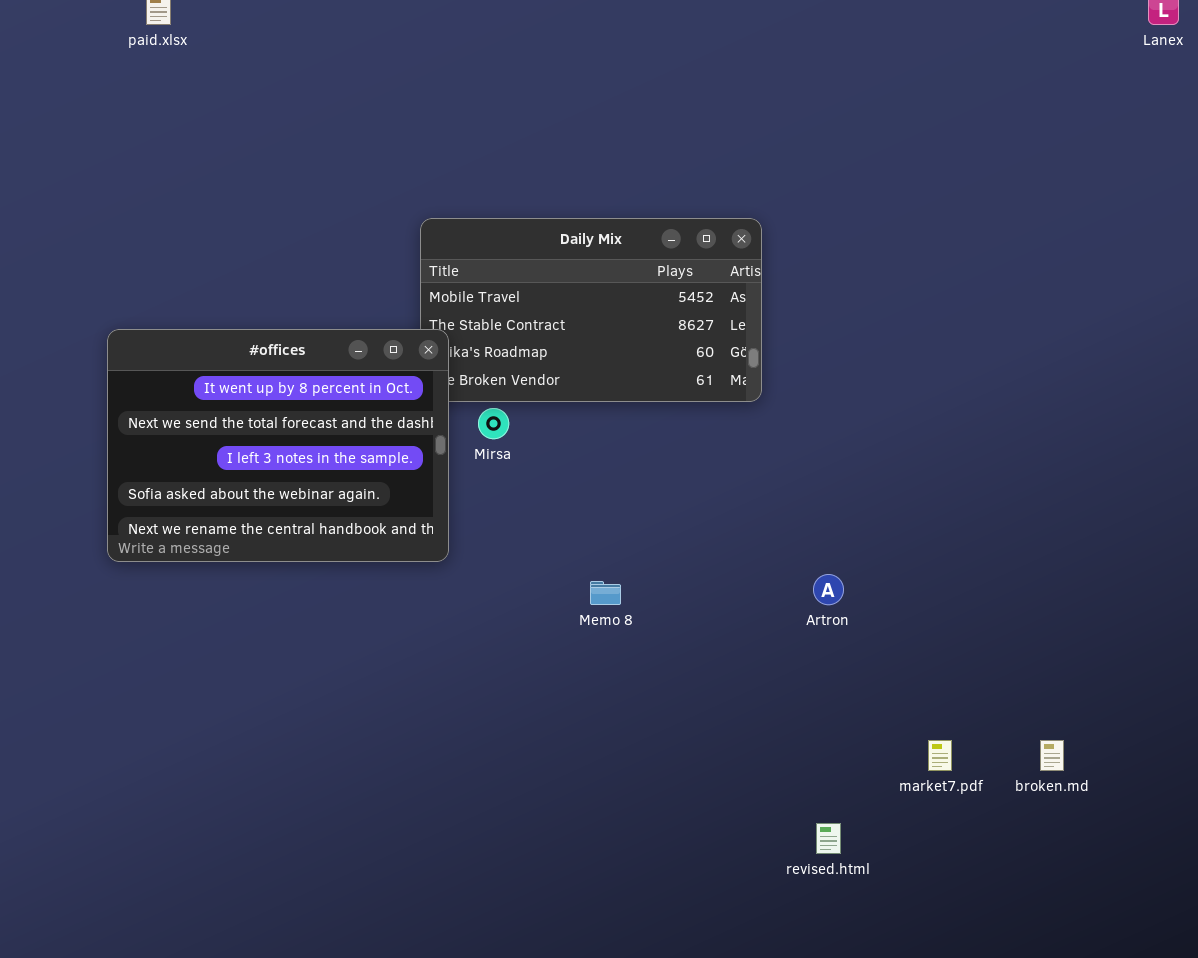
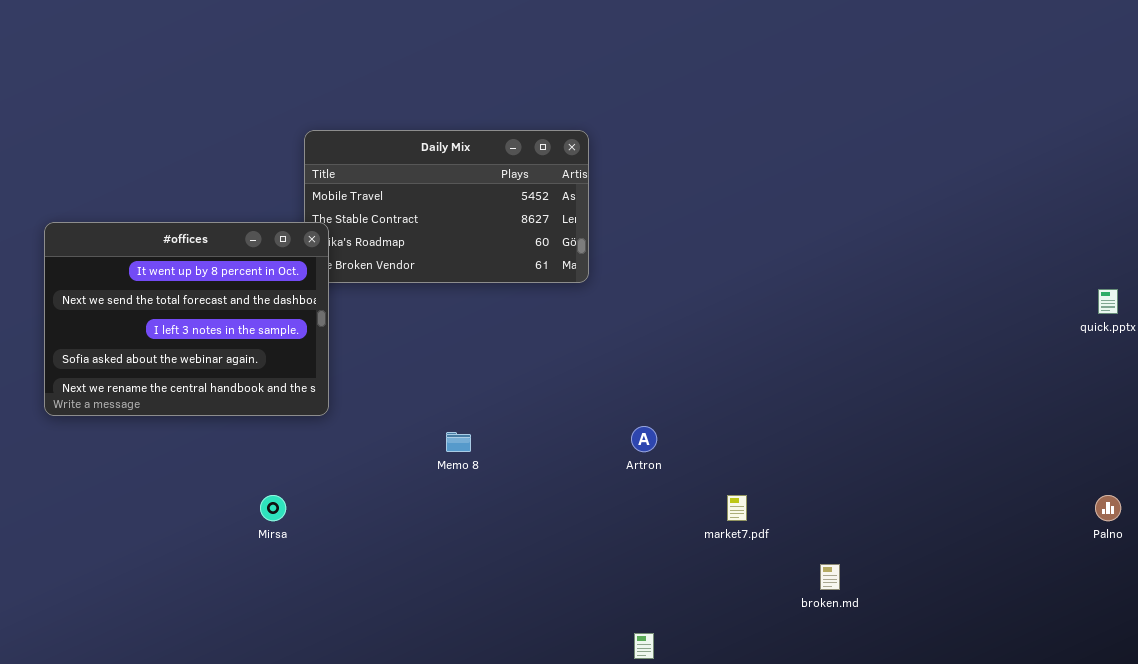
Mirsa: [478,408,509,439] -> [260,495,286,521], moved
market7.pdf: [928,740,952,771] -> [727,495,747,521], moved

